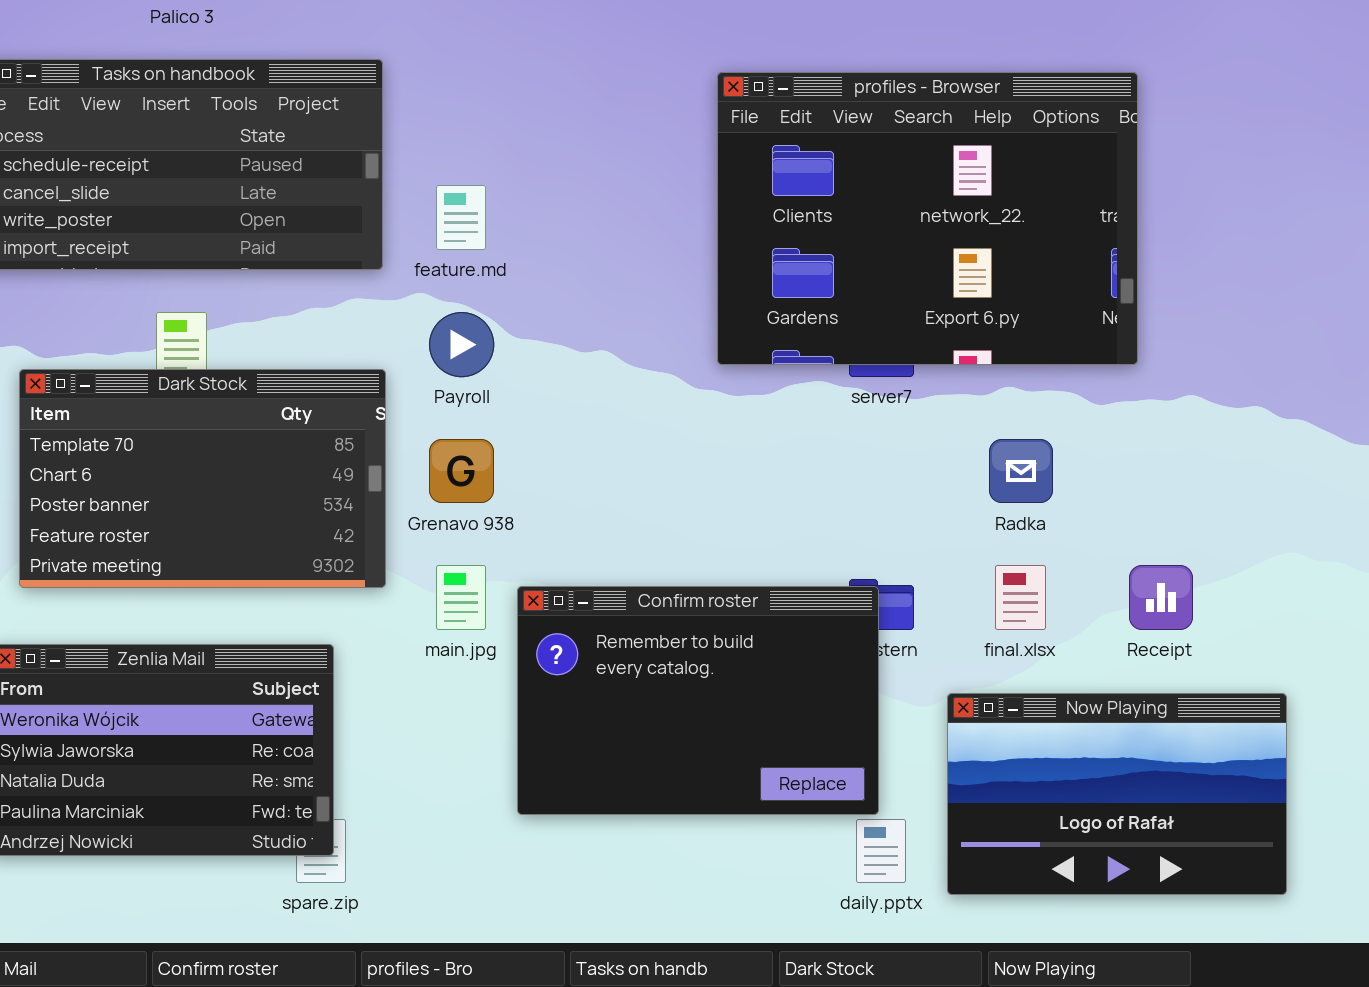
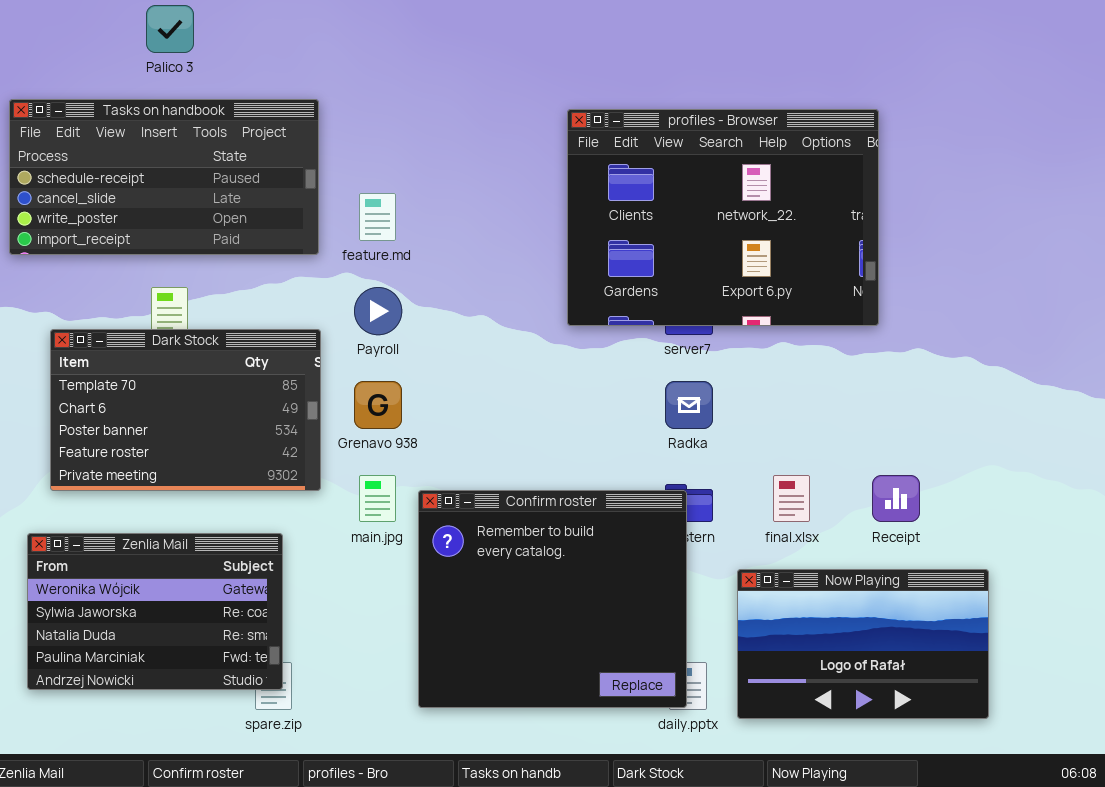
Radka: [989,439,1053,503] -> [665,381,713,429], moved
Confirm roster: [517,586,879,815] -> [418,490,687,708], resized

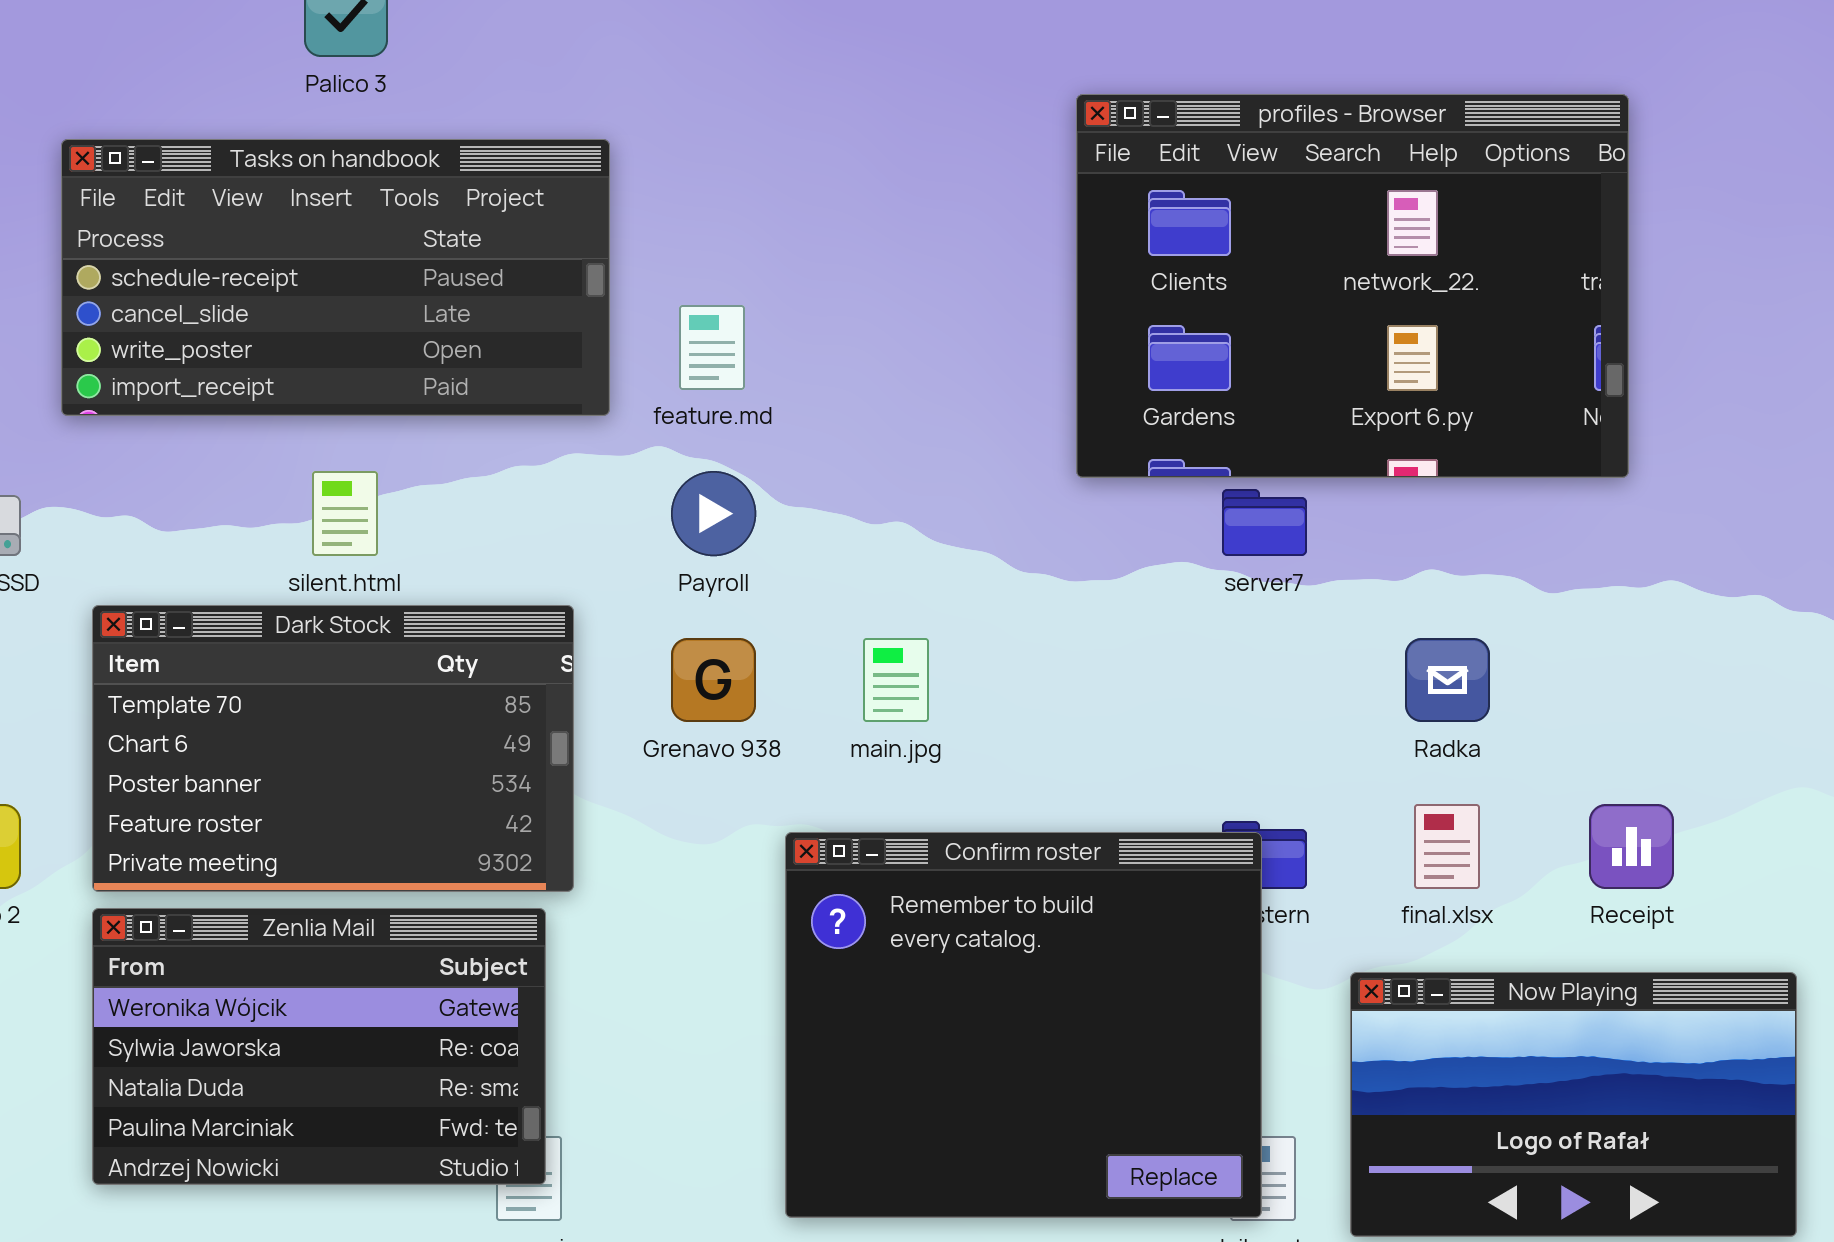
profiles - Browser: [567,109,879,326] -> [1076,94,1629,478], moved
Dark Stock: [50,329,321,491] -> [92,605,574,892], moved
Radka: [665,381,713,429] -> [1405,638,1490,722], moved
main.jpg: [359,475,396,522] -> [863,638,929,722], moved

